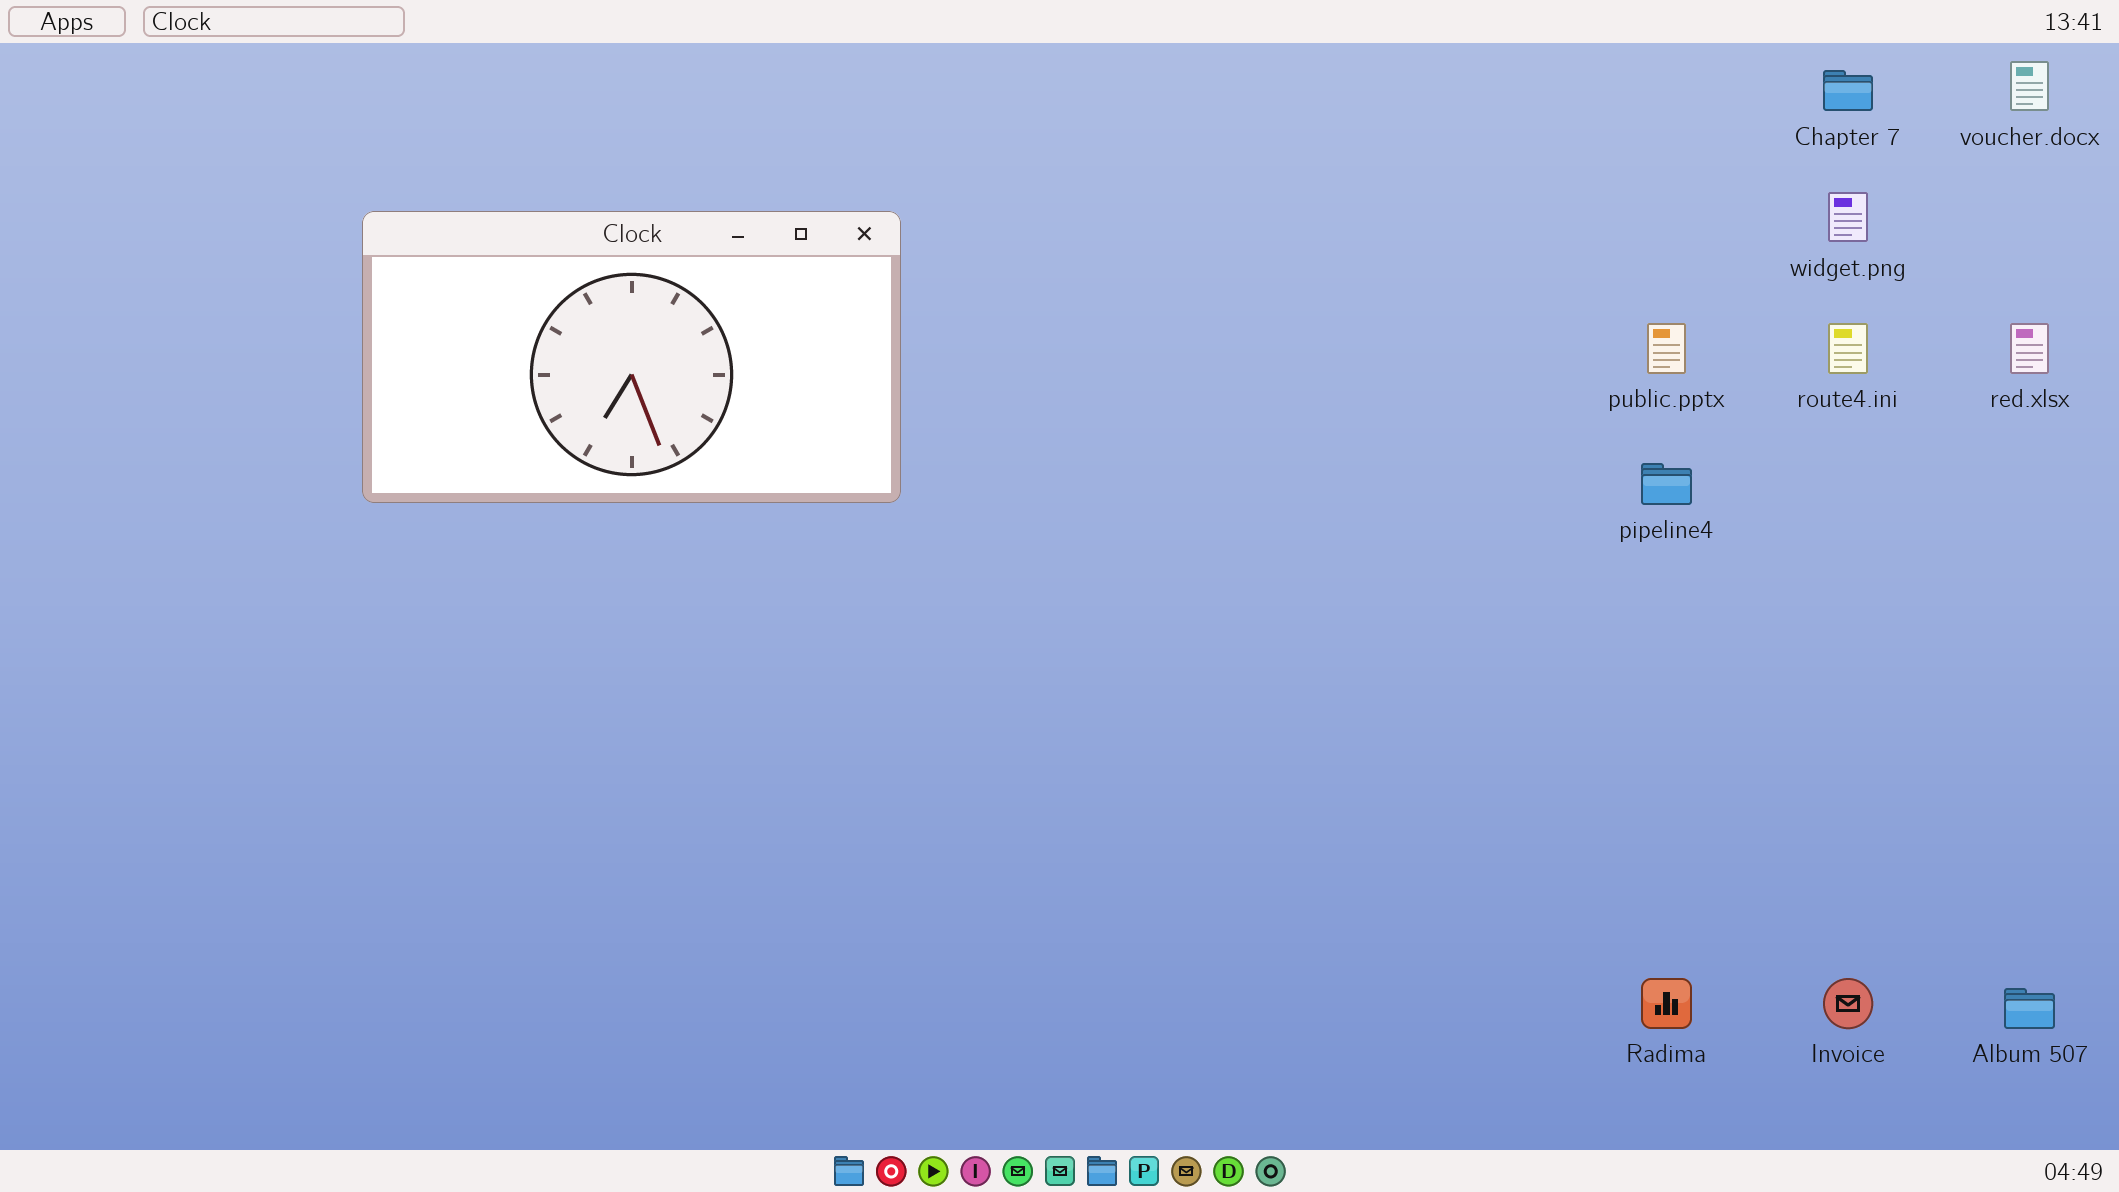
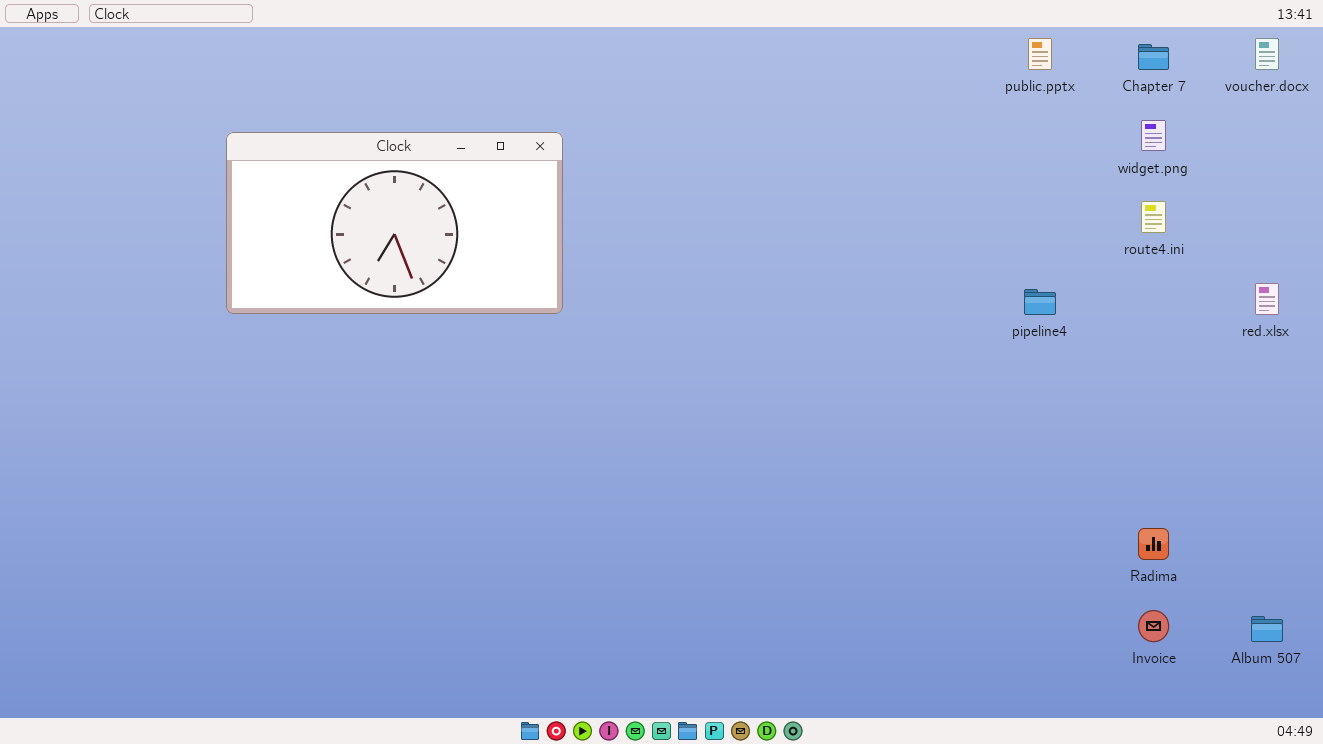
public.pptx: [1647,323,1686,374] -> [1028,38,1052,70], moved
red.xlsx: [2010,323,2049,374] -> [1255,283,1279,315], moved
Radima: [1641,978,1692,1029] -> [1138,528,1169,560], moved

